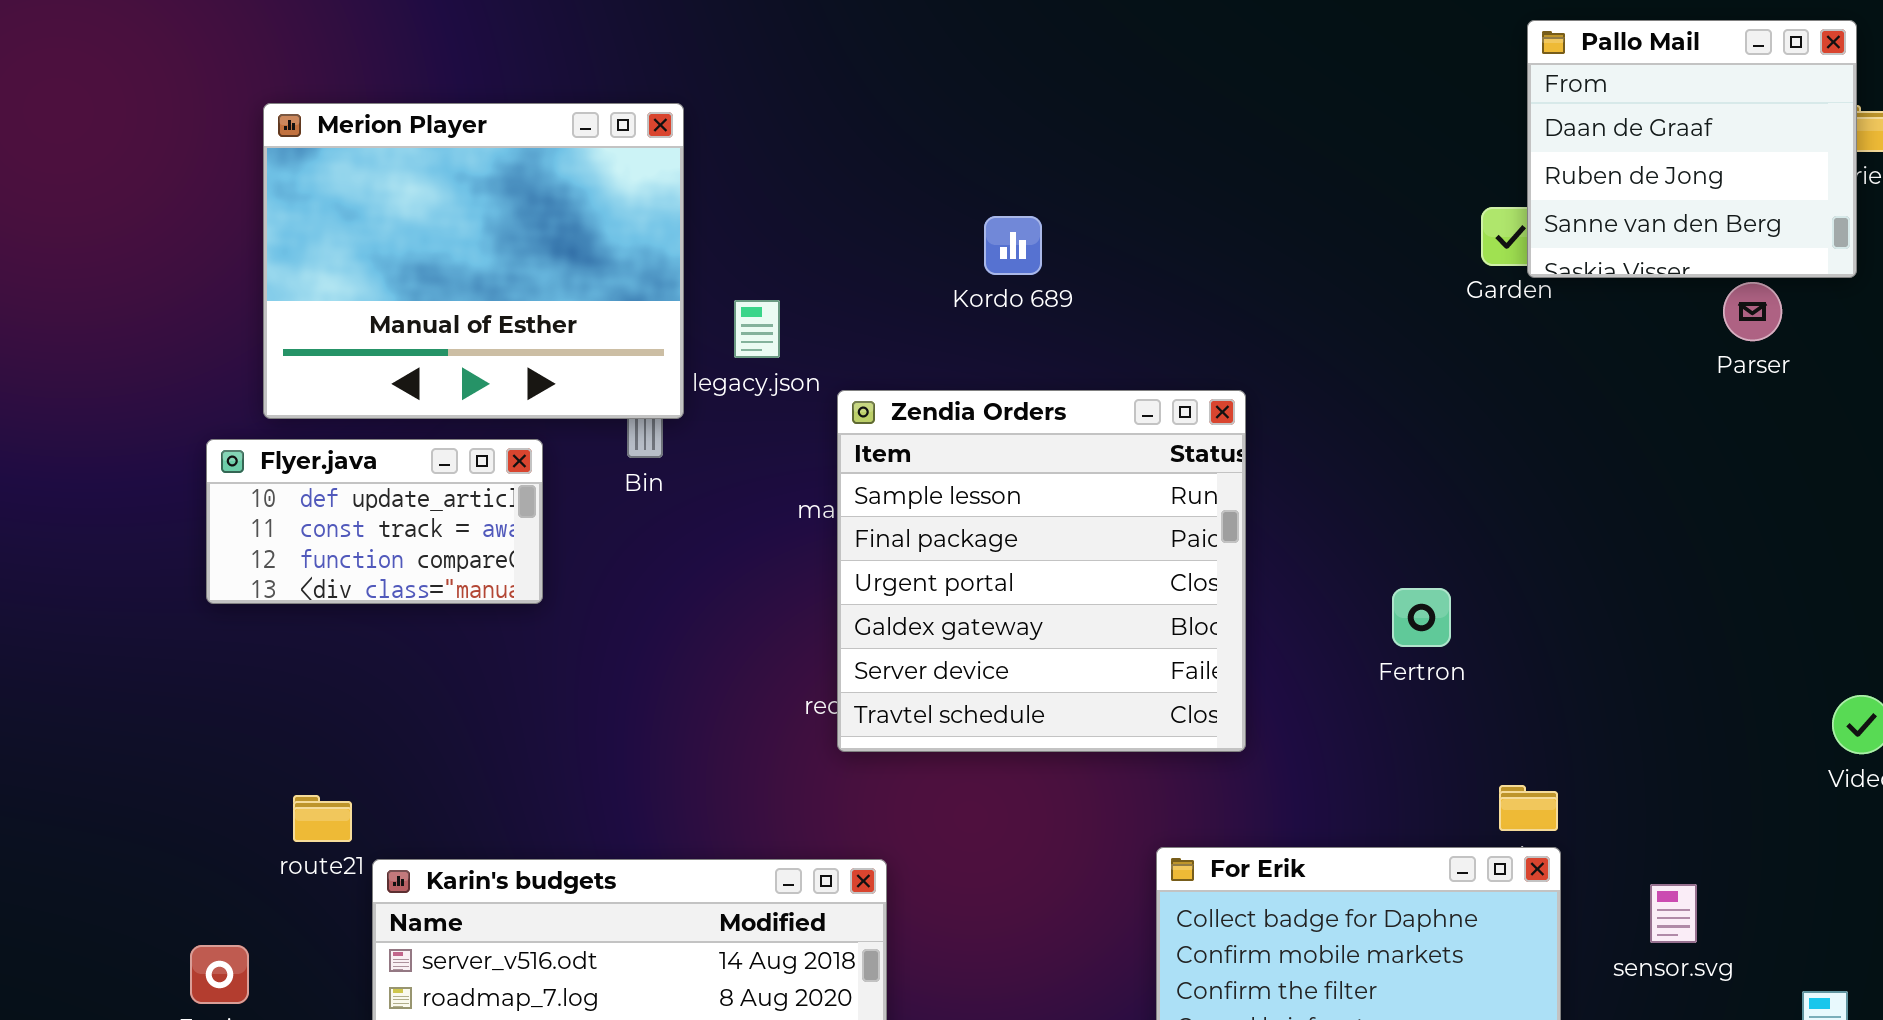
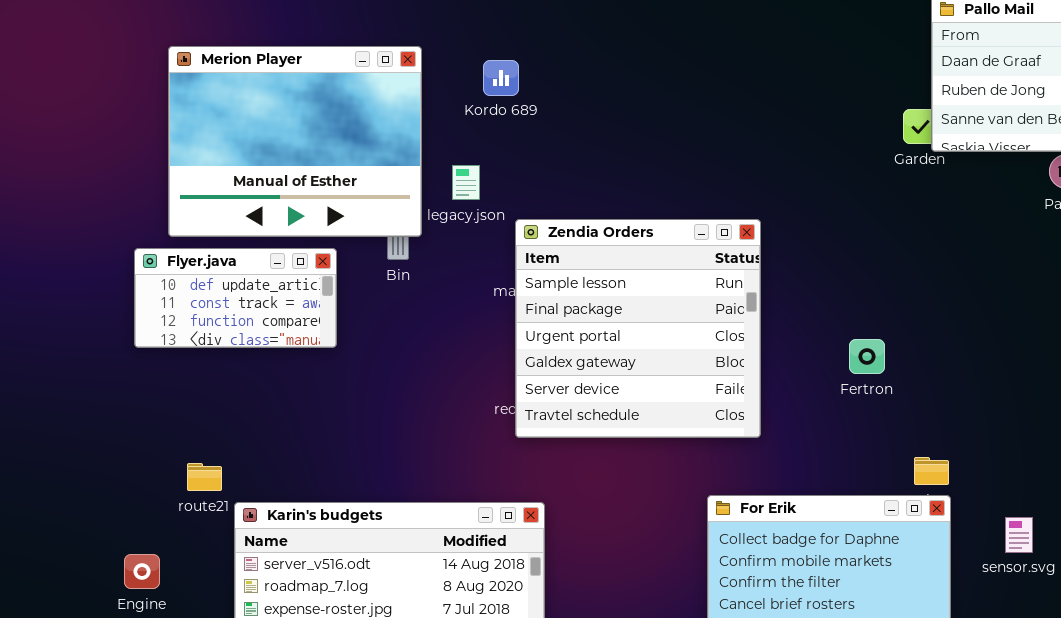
Kordo 689: [984,216,1042,275] -> [483,60,519,96], moved

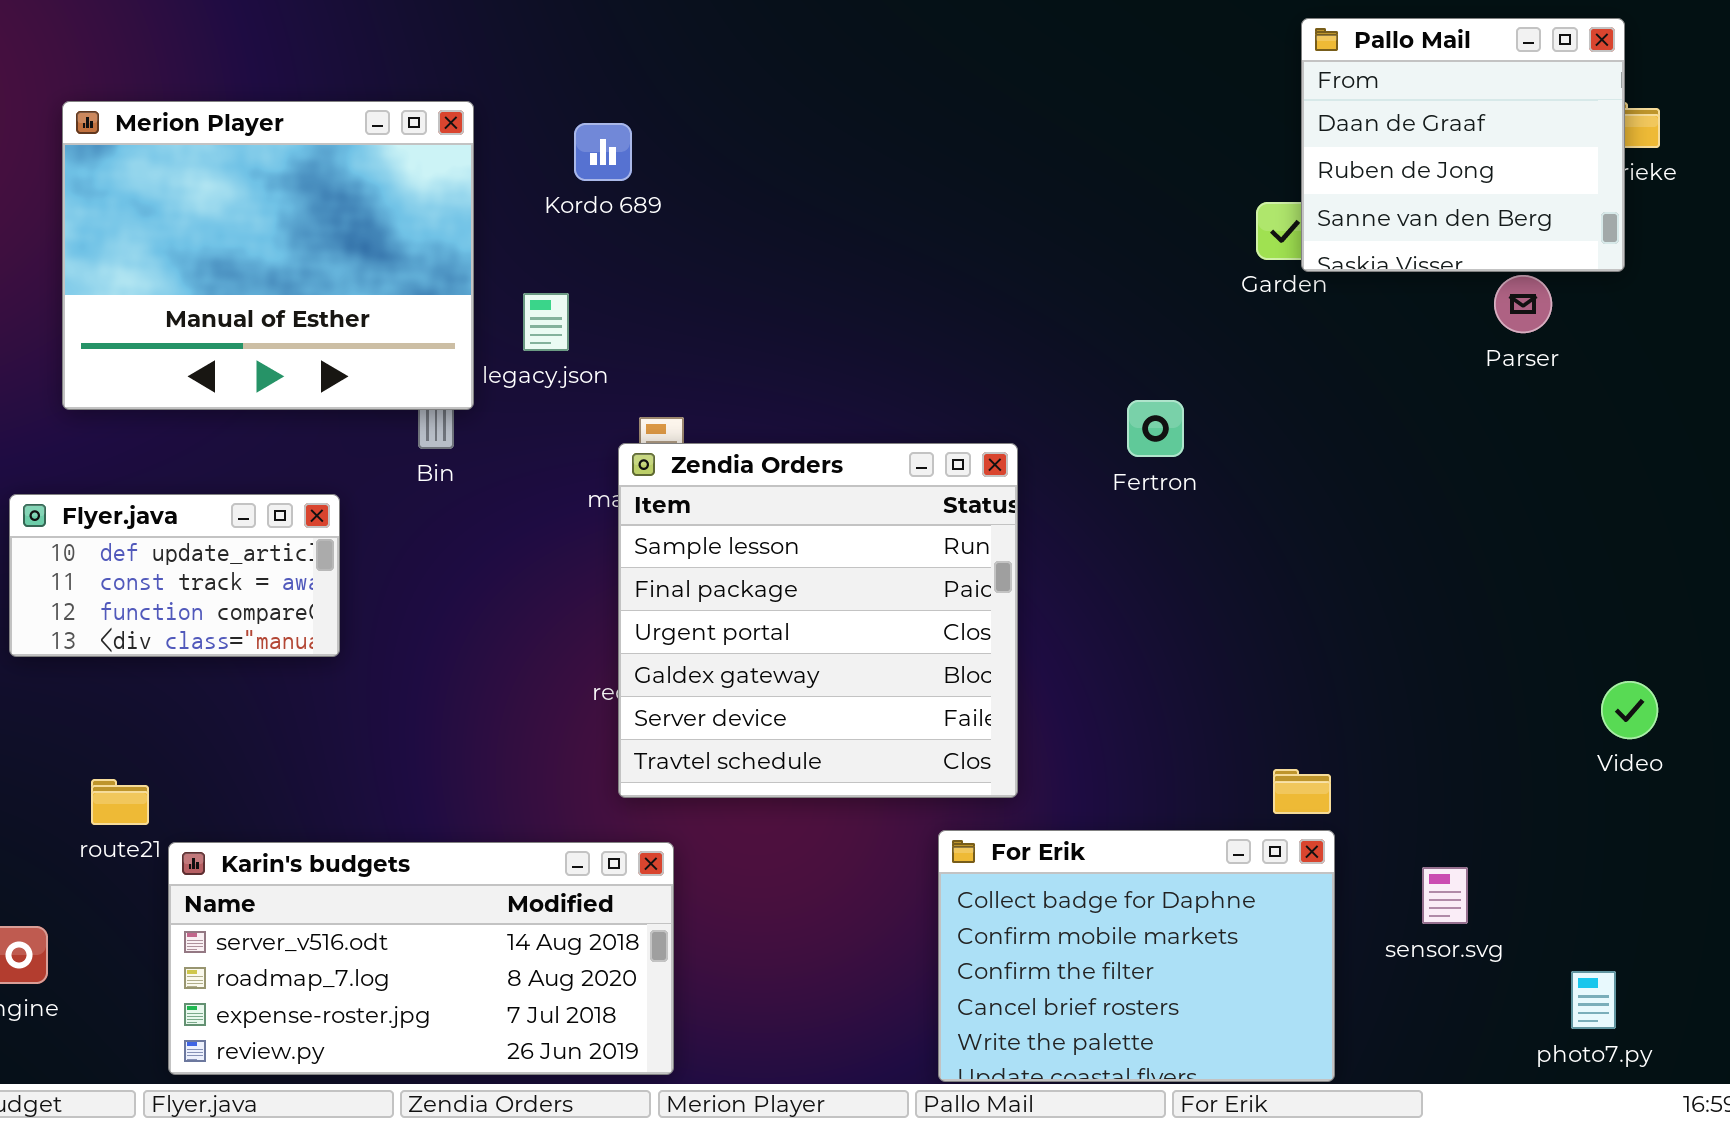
Zendia Orders: [515,219,761,438] -> [618,443,1018,798], moved
Flyer.java: [134,248,337,348] -> [9,494,340,657], moved
Fertron: [849,339,885,374] -> [1127,400,1184,457], moved

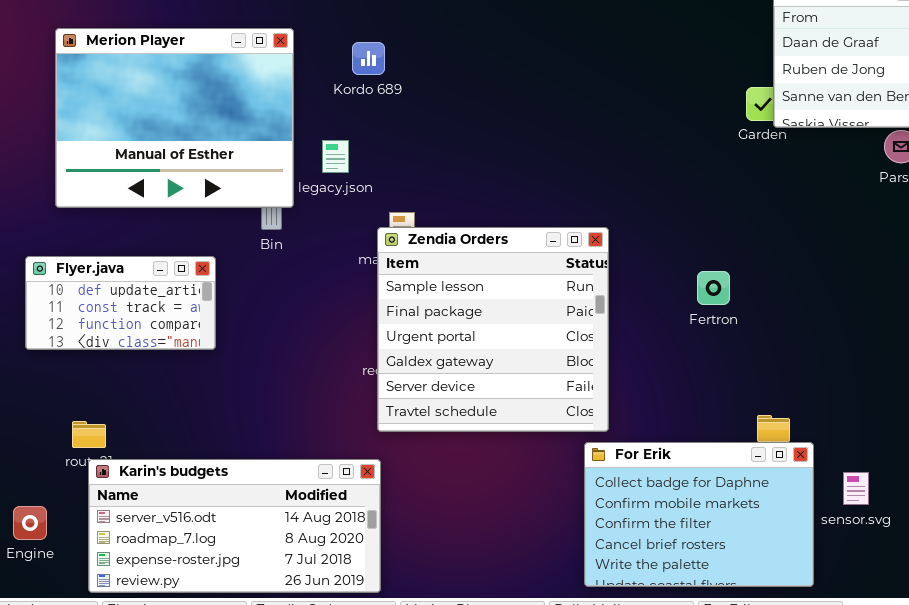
Fertron: [1127,400,1184,457] -> [697,271,730,305], moved
For Erik: [938,830,1335,1082] -> [584,442,814,587], moved
Karin's budgets: [168,842,674,1075] -> [88,459,381,593], moved

